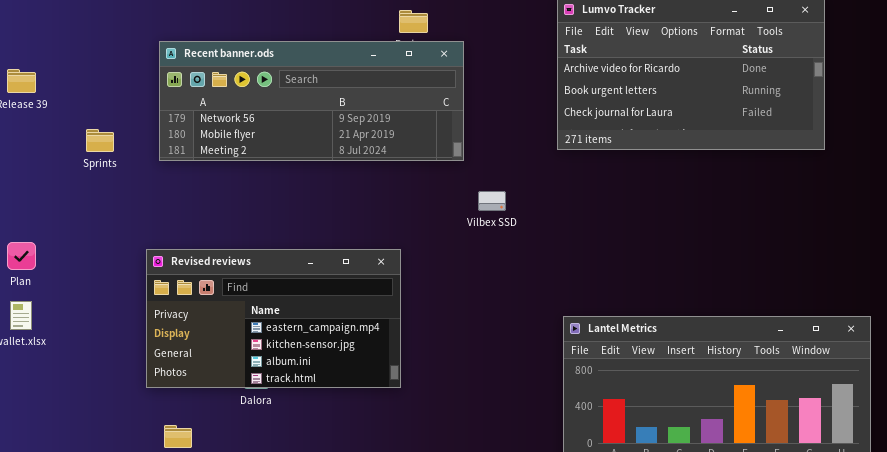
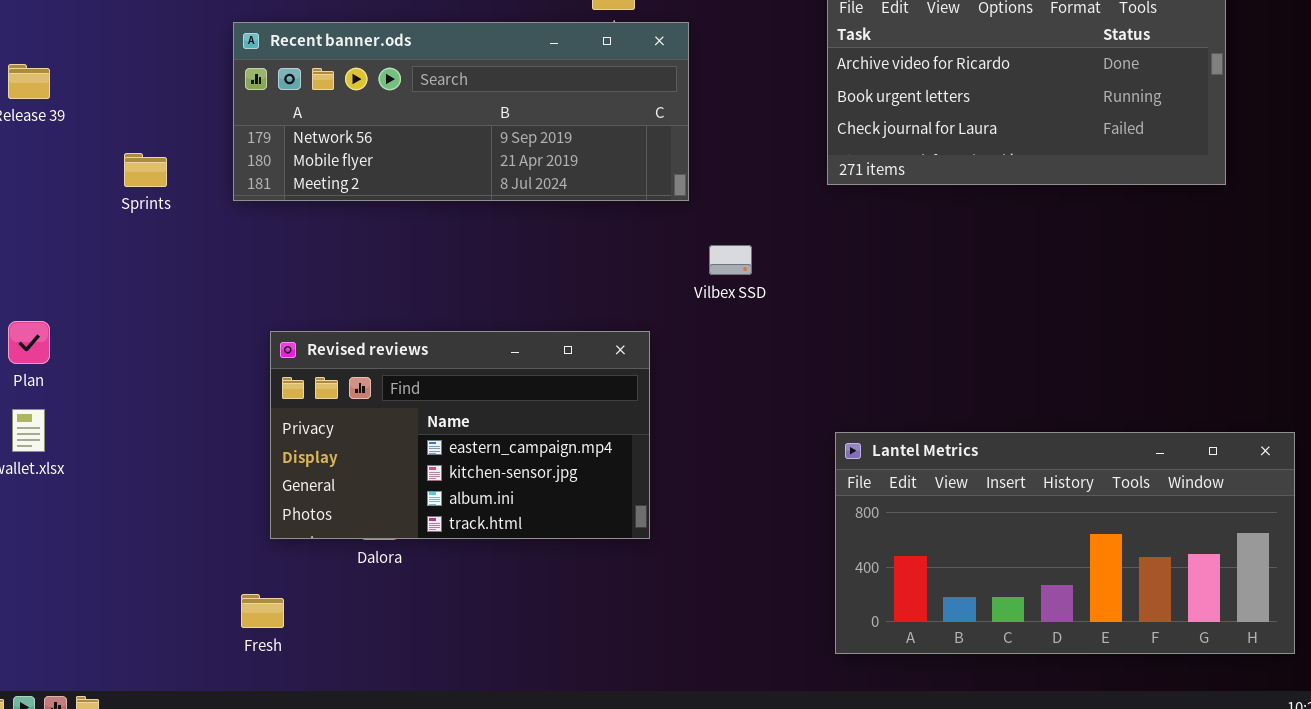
Revised reviews: [146,249,401,388] -> [270,331,650,539], moved

